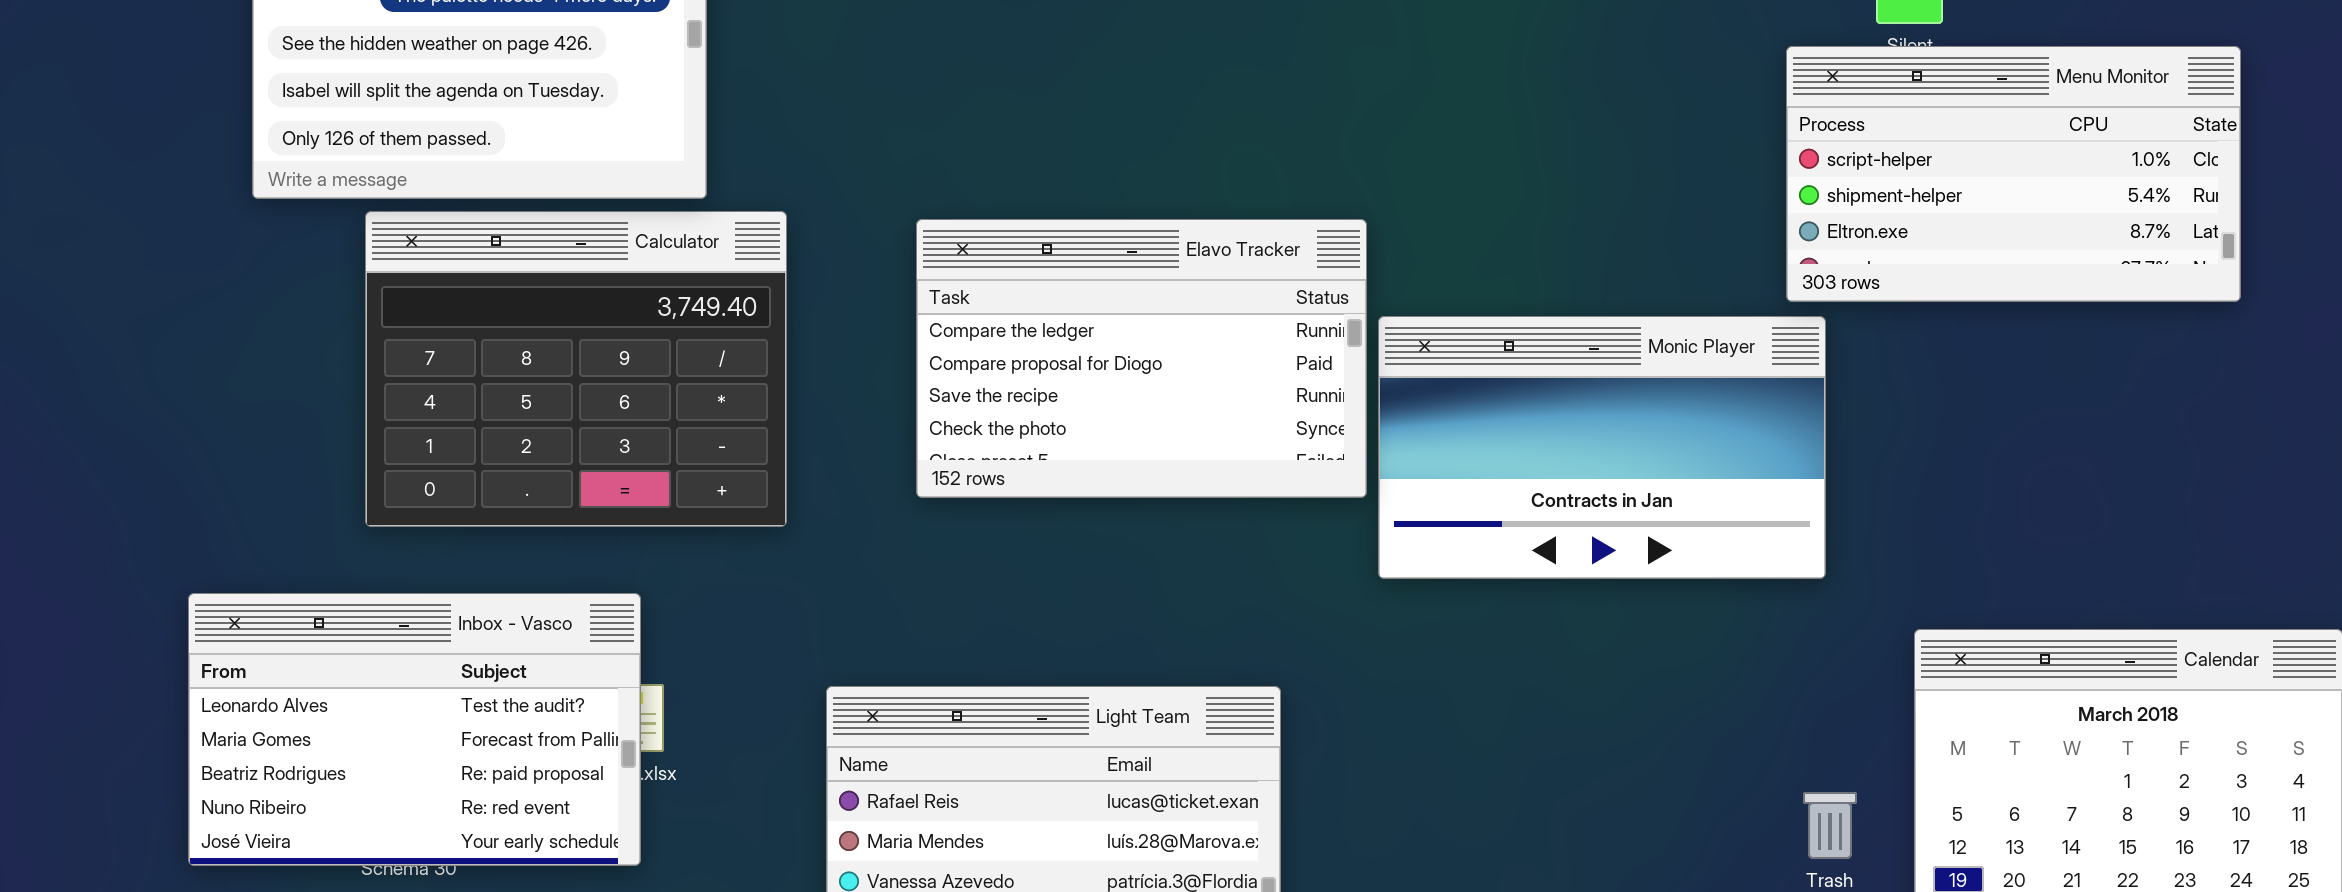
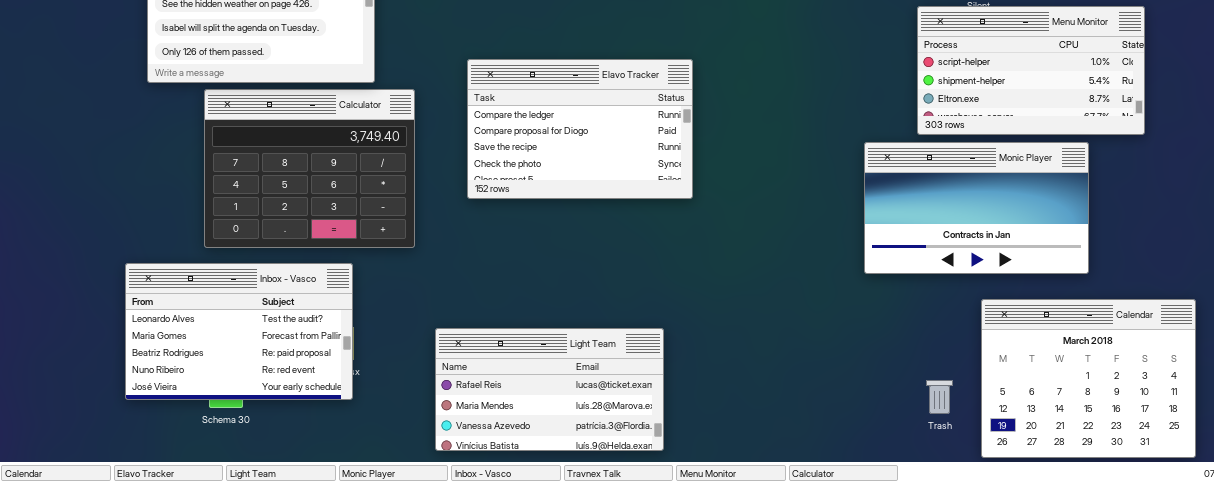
Elavo Tracker: [916,219,1367,498] -> [467,59,693,199], moved
Monic Player: [1378,316,1826,579] -> [864,142,1089,274], moved
Inbox - Vasco: [188,593,641,866] -> [125,263,353,400], moved

